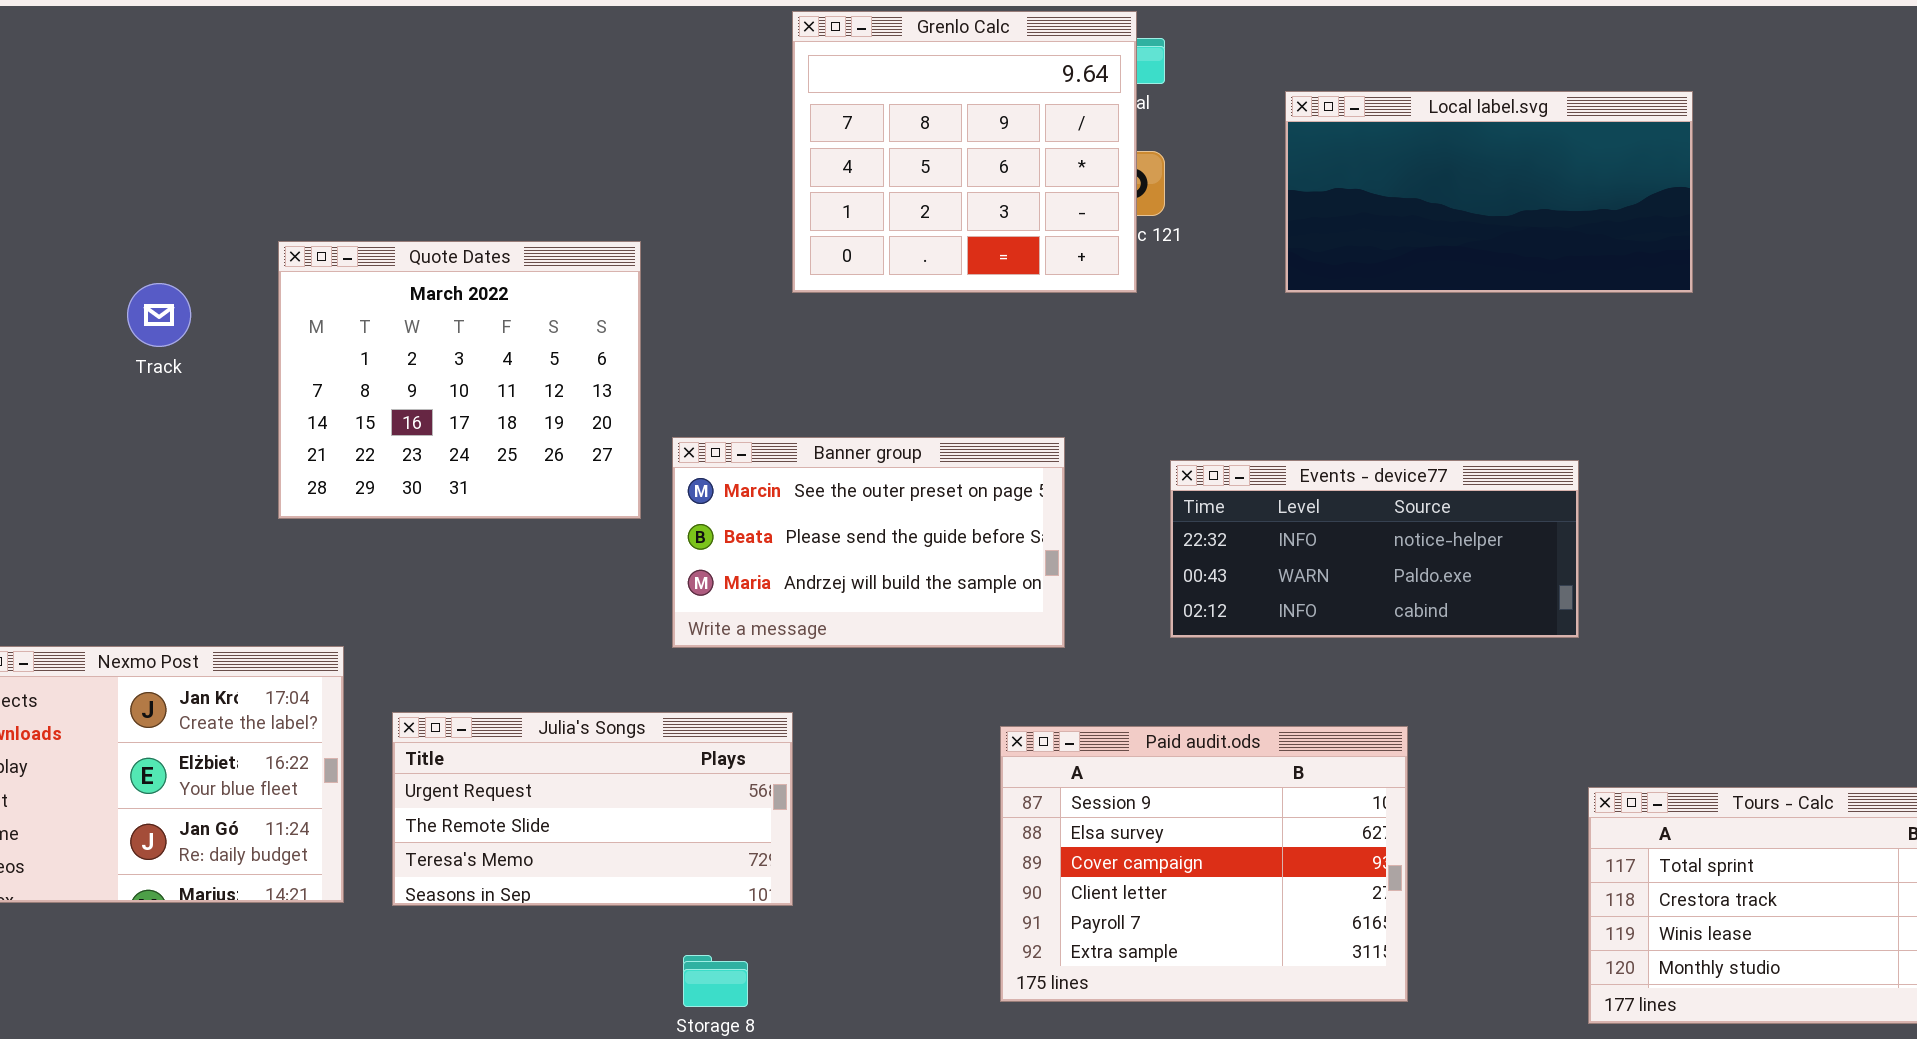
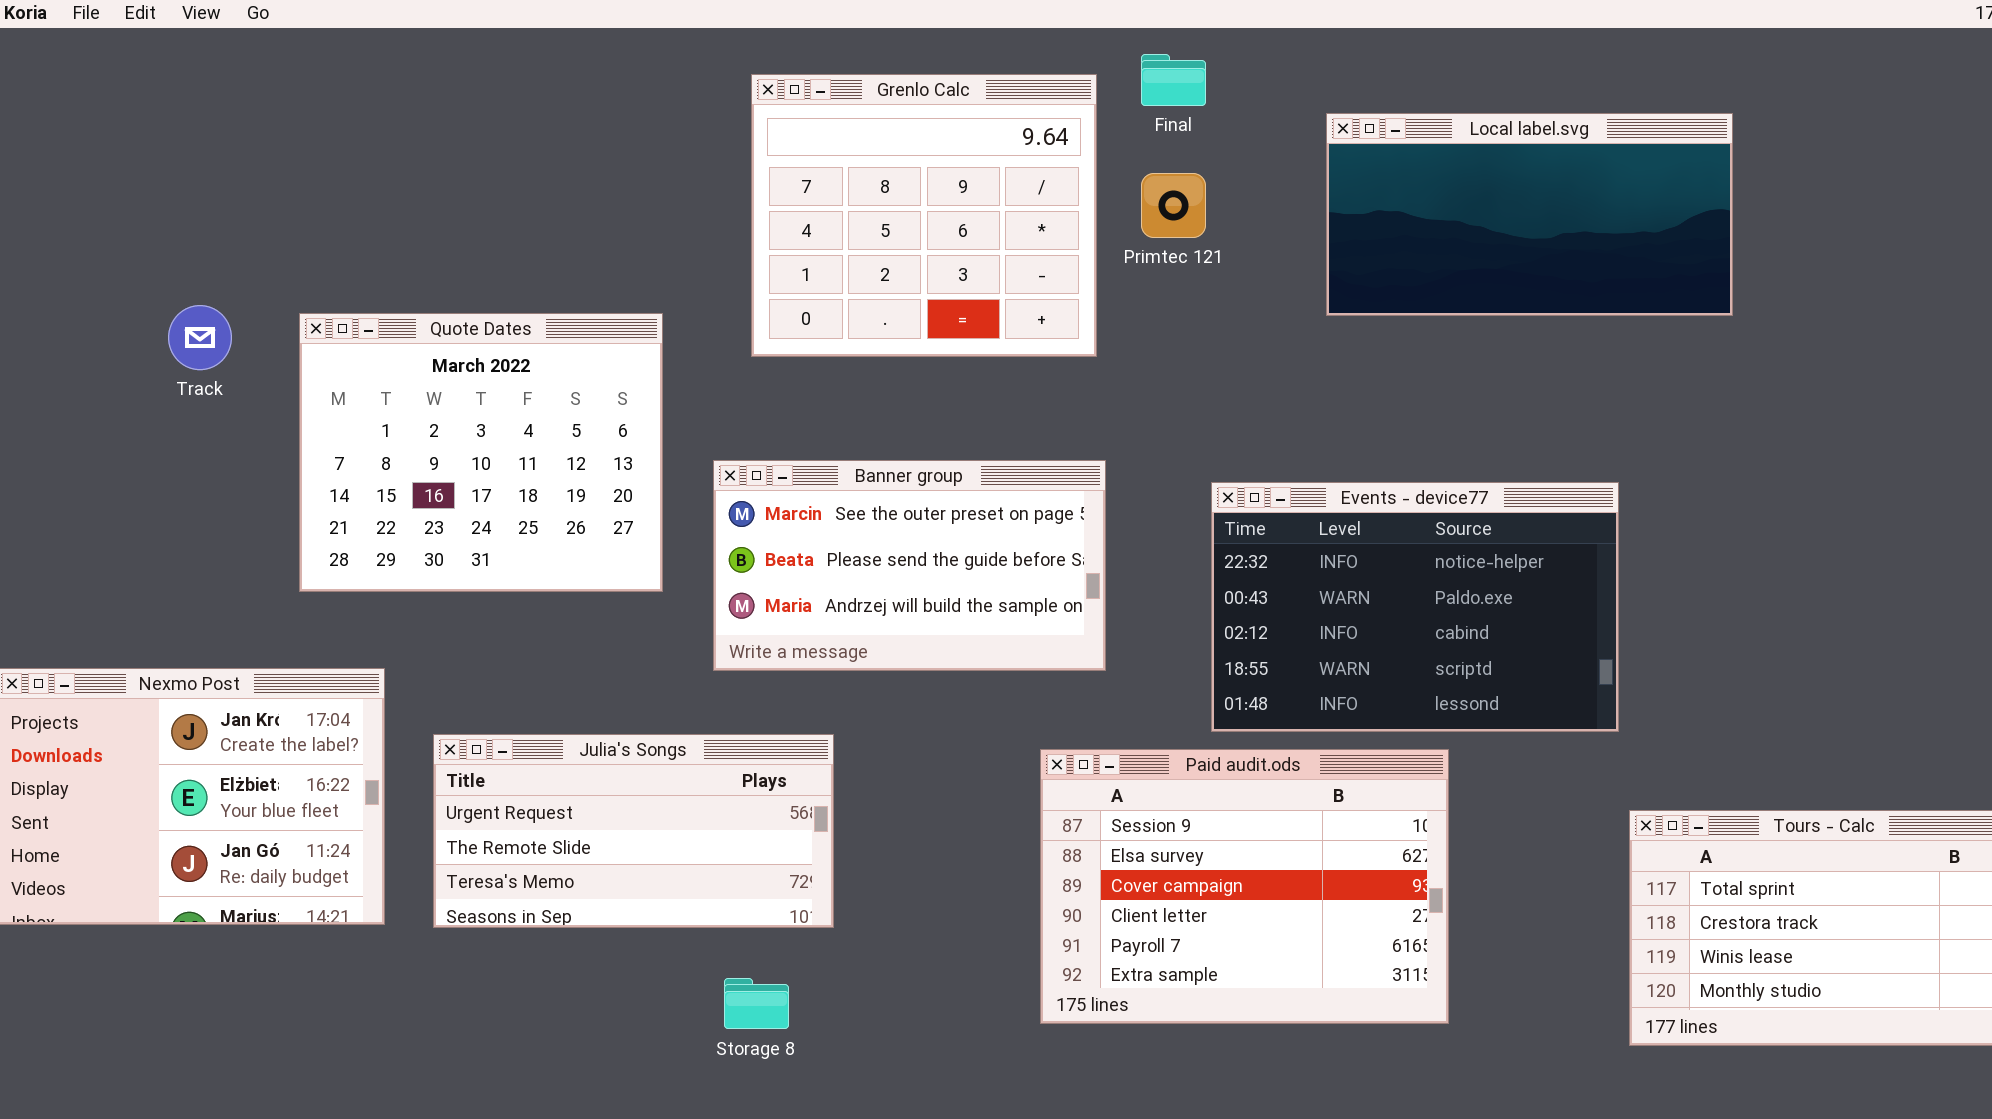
Grenlo Calc: [792,11,1137,293] -> [751,74,1097,357], moved
Quote Dates: [278,241,641,519] -> [299,313,663,592], moved
Events - device77: [1170,460,1579,638] -> [1211,482,1619,732], resized

